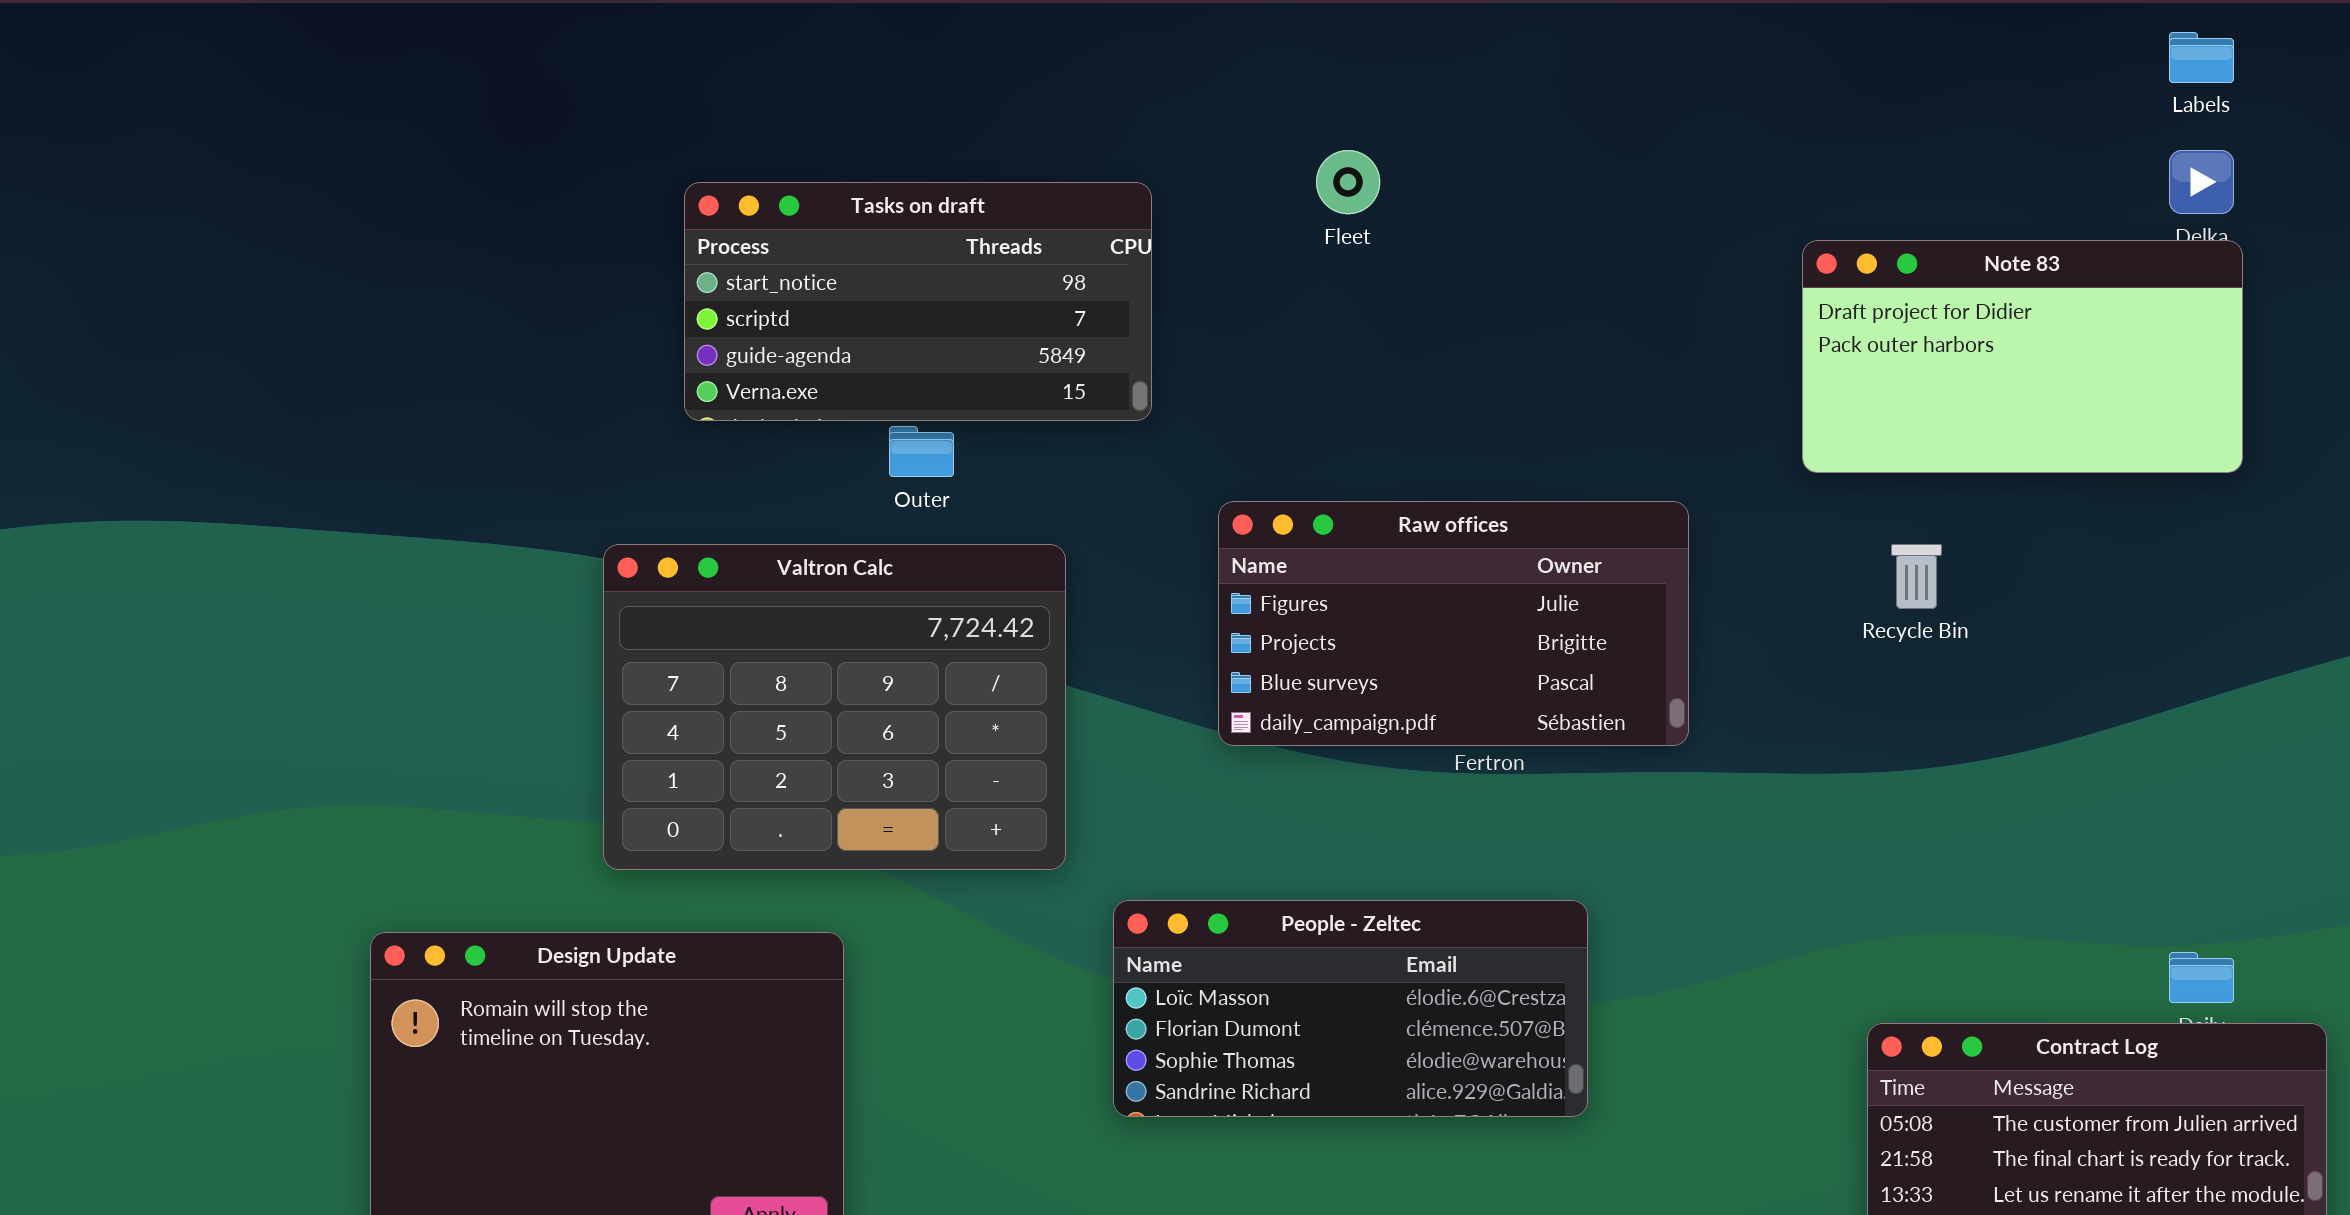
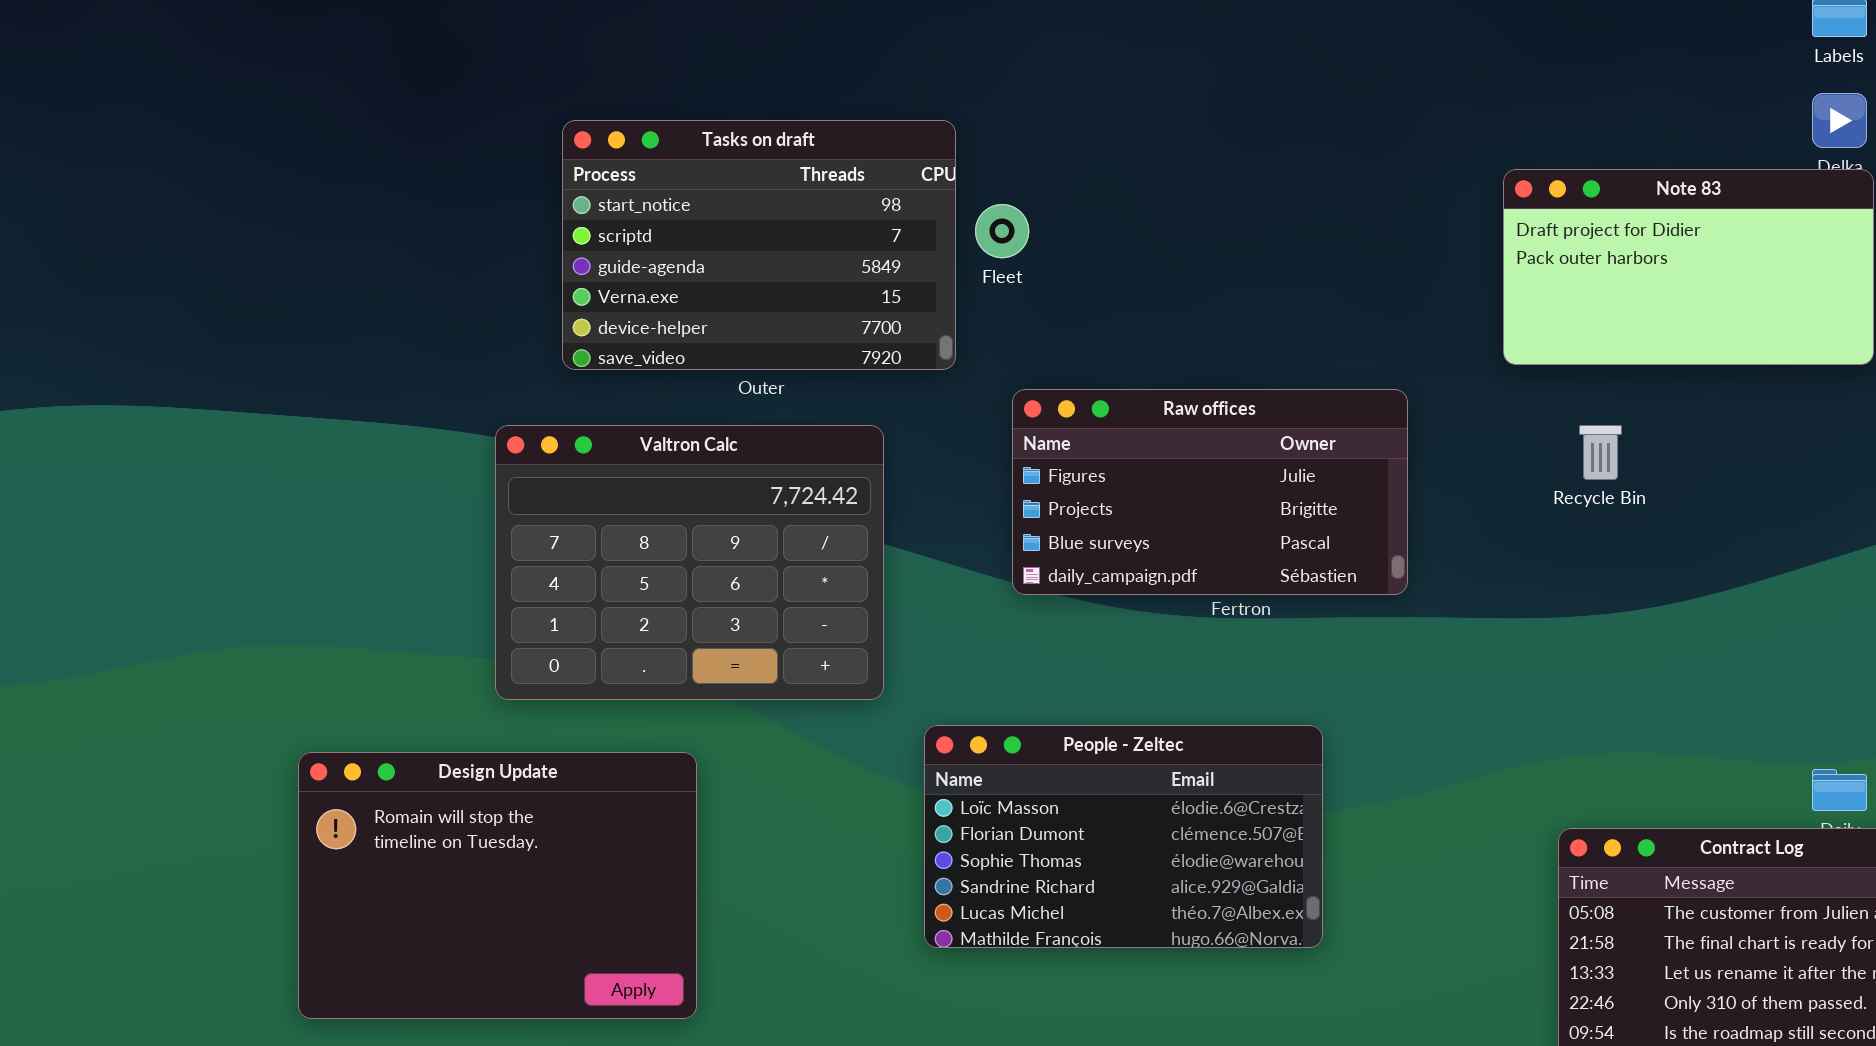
Fleet: [1316,150,1380,214] -> [975,204,1029,258], moved
Tasks on draft: [684,182,1152,421] -> [562,120,956,370], resized
People - Zeltec: [1113,900,1588,1117] -> [924,725,1323,948], resized

